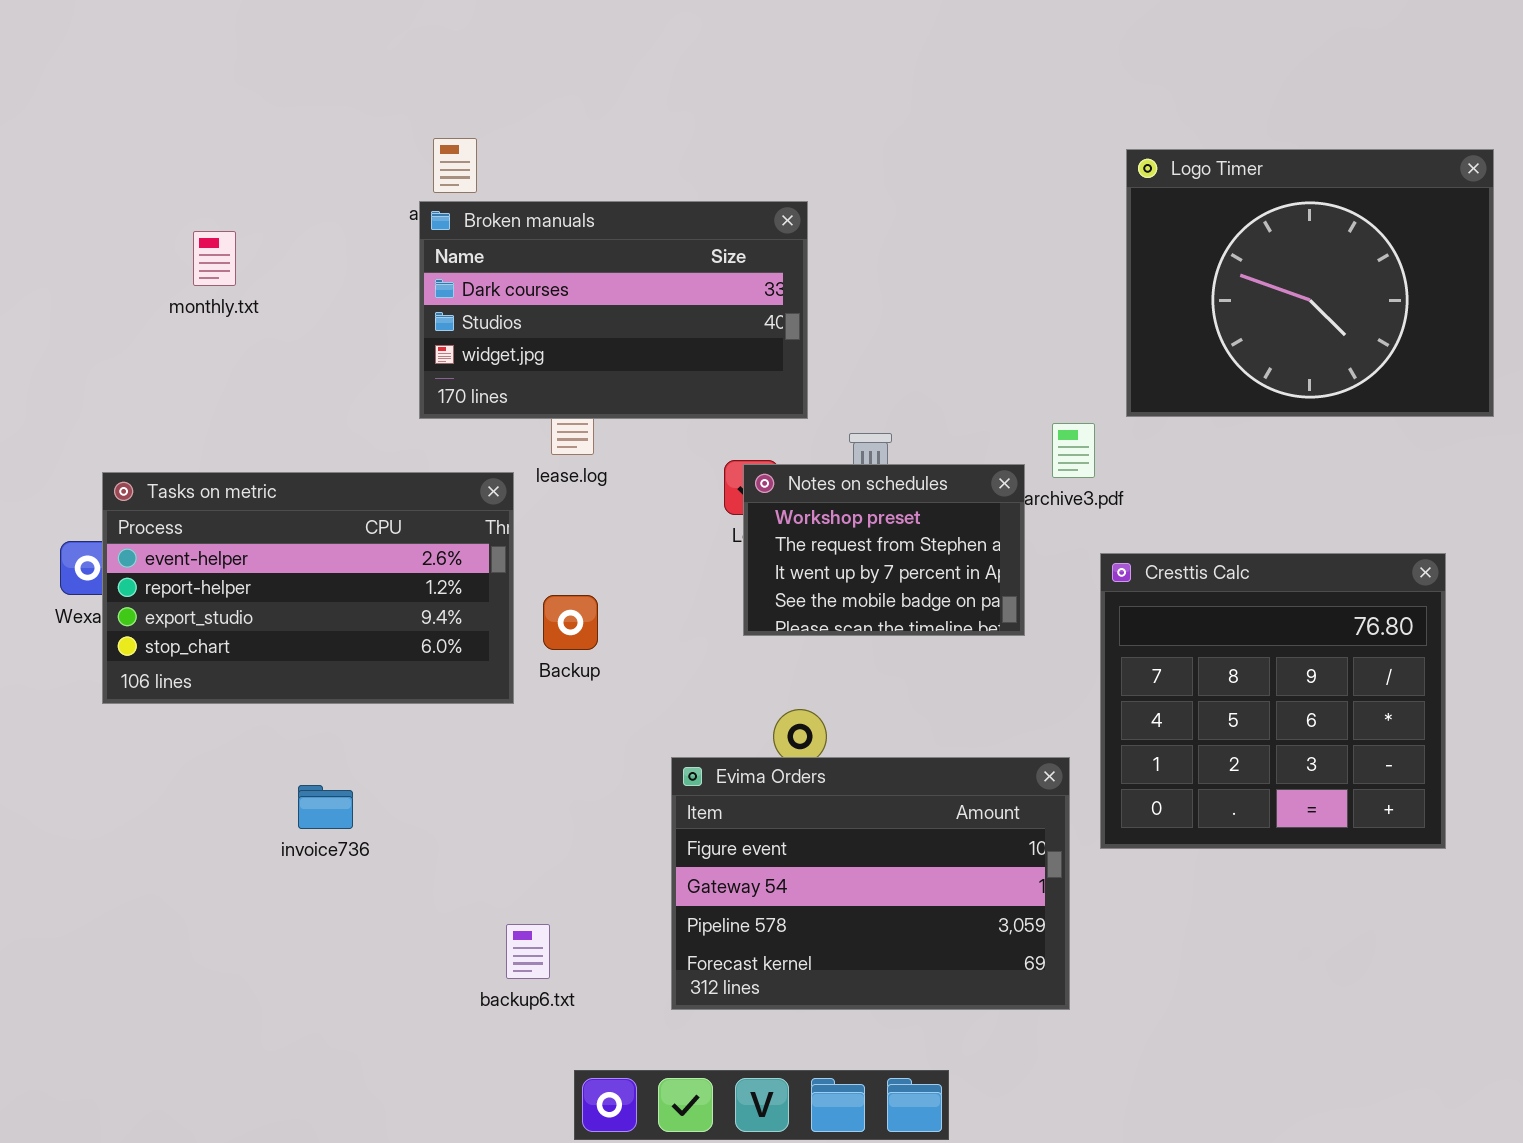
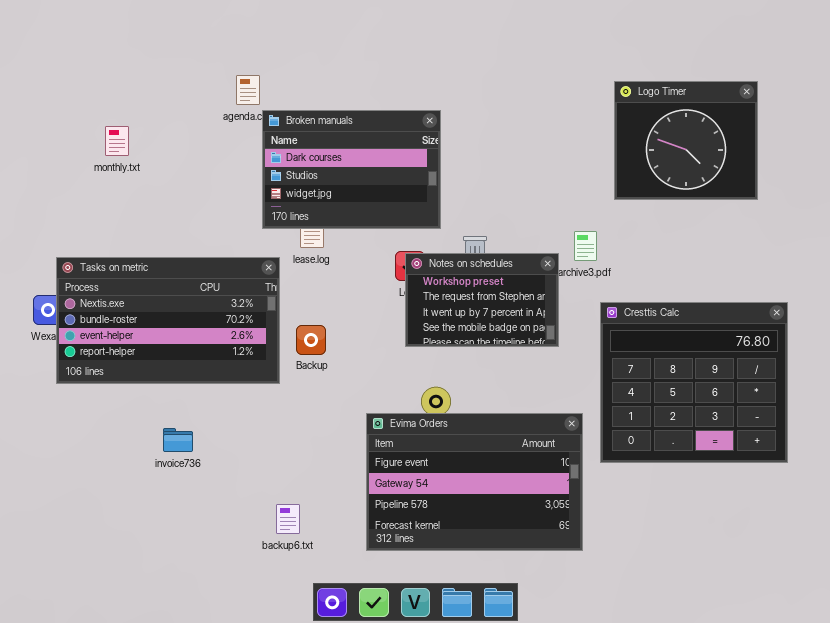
Logo Timer: [1126,149,1494,417] -> [614,81,758,200], resized
Broken manuals: [419,201,808,419] -> [262,110,441,229], resized
Tasks on metric: [102,472,514,704] -> [56,257,280,384], scrolled up 2 rows

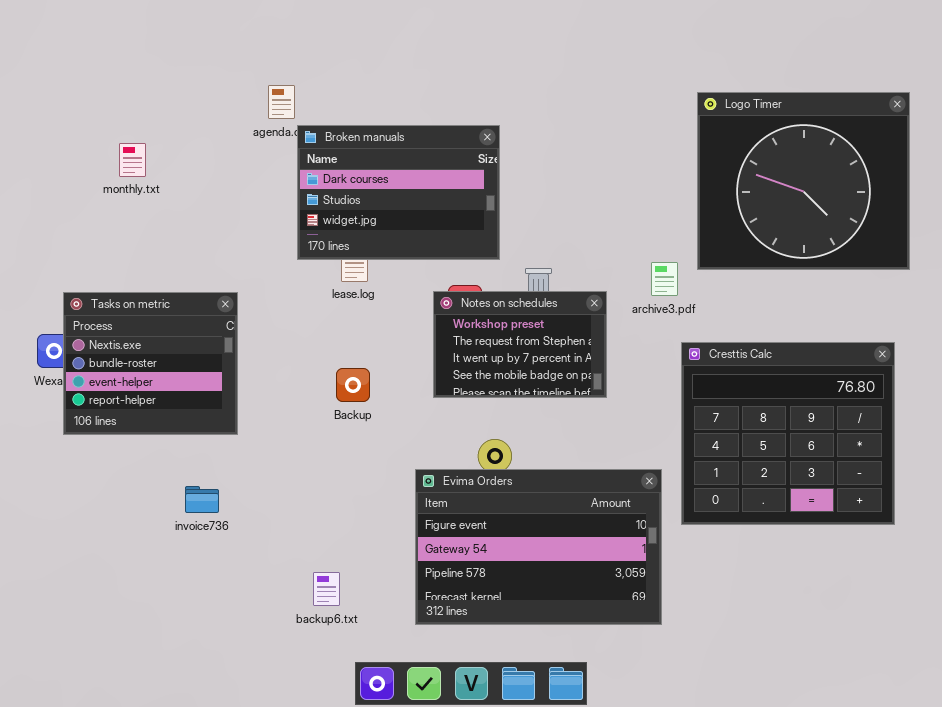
Logo Timer: [614,81,758,200] -> [697,92,910,270], resized
Notes on schedules: [405,253,559,347] -> [433,291,607,398], moved
Tasks on metric: [56,257,280,384] -> [63,292,238,435], resized

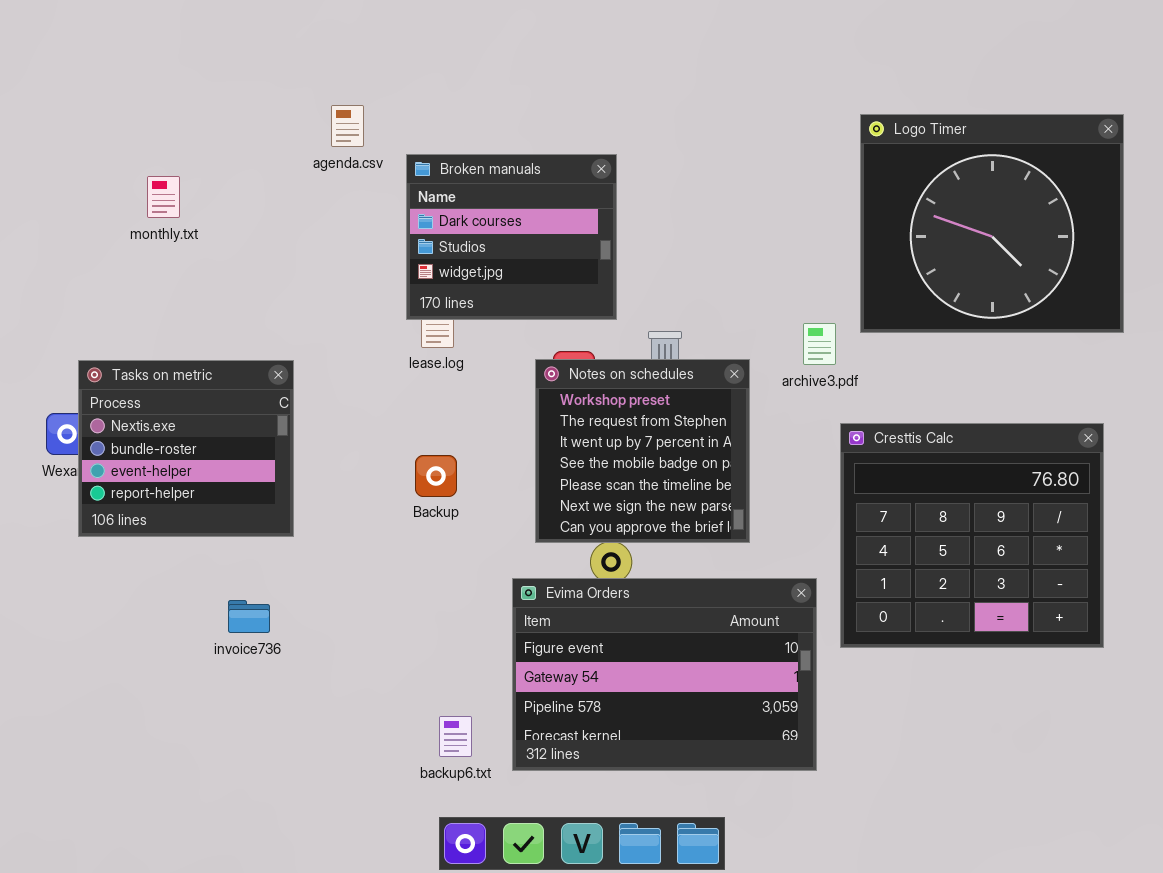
Broken manuals: [297,125,500,260] -> [406,154,617,320], resized
Notes on schedules: [433,291,607,398] -> [535,359,750,543], resized
backup6.txt: [313,572,340,606] -> [439,716,472,757], moved

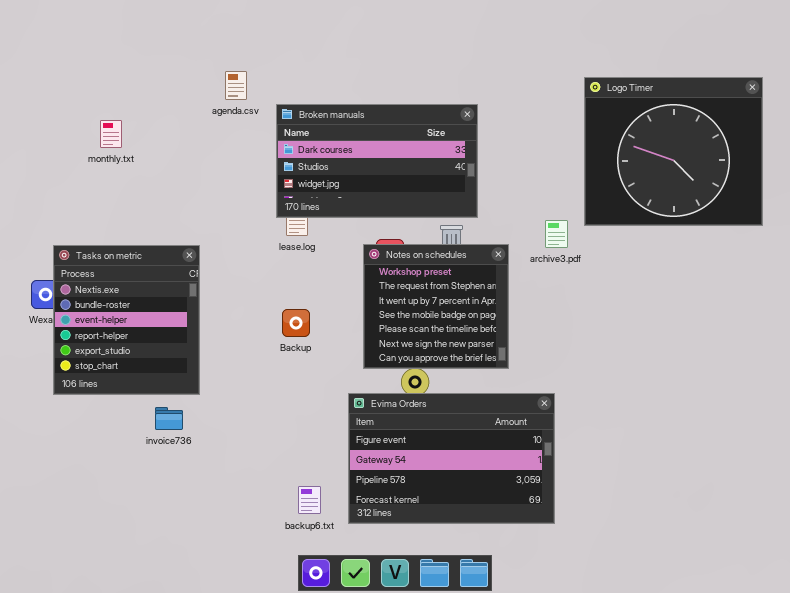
Broken manuals: [406,154,617,320] -> [276,104,478,218], resized
Tasks on metric: [78,360,294,537] -> [53,245,200,395], resized
Cresttis Calc: [840,423,1104,648] -> none, closed

